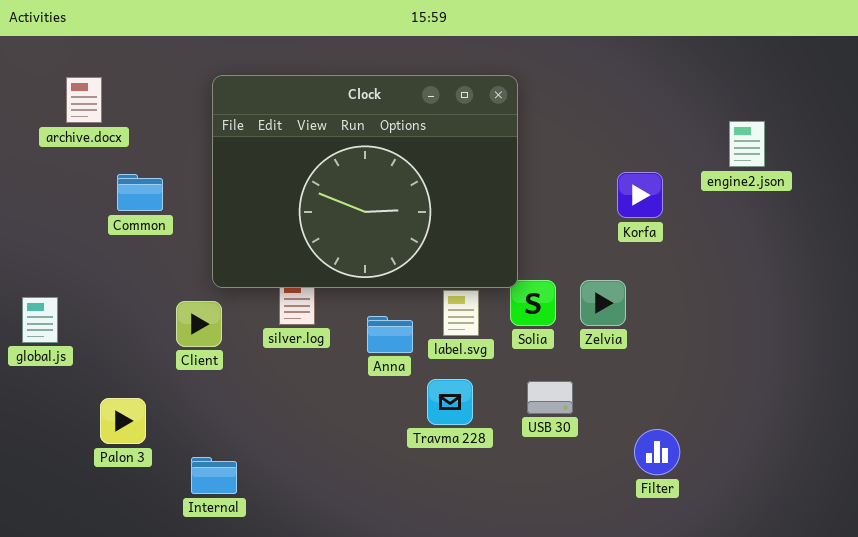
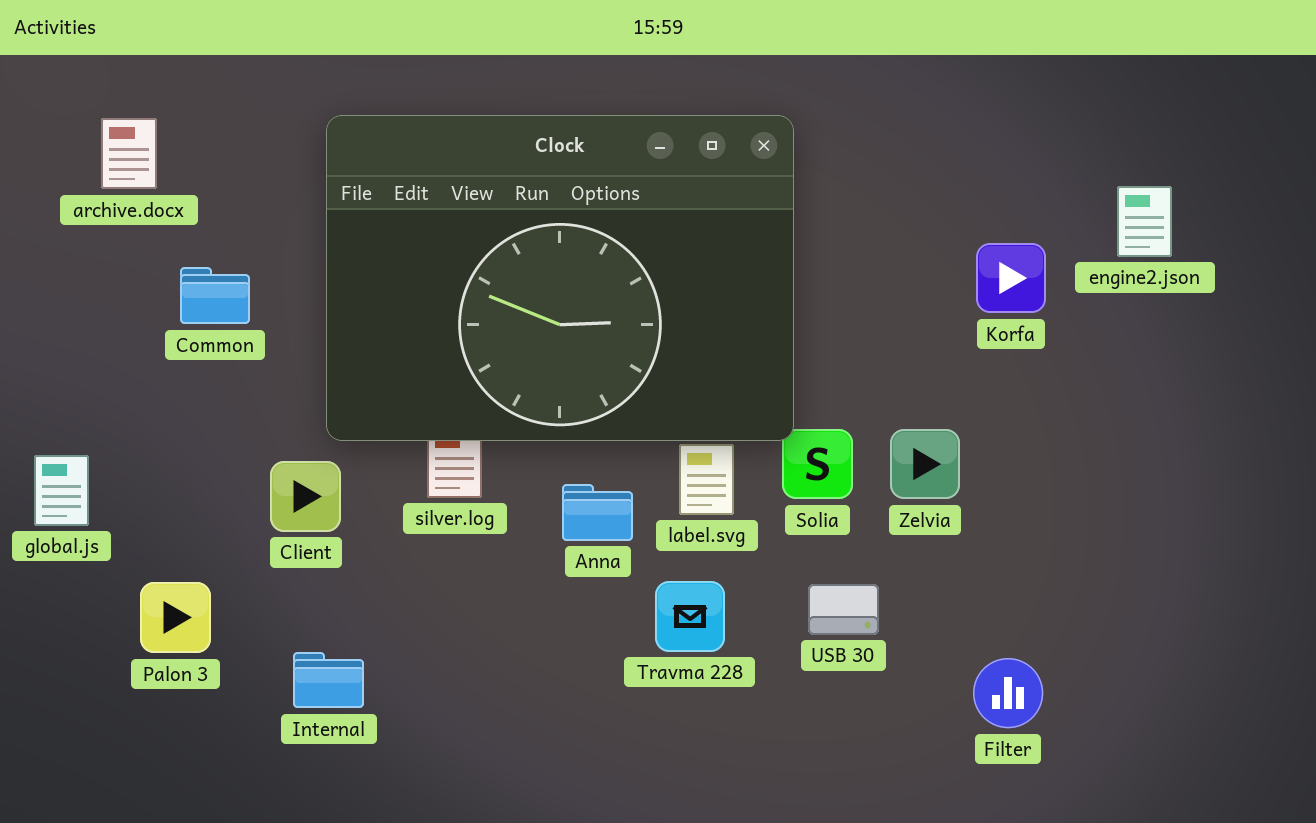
Korfa: [617,172,663,218] -> [976,243,1046,313], moved
Palon 3: [100,398,146,444] -> [140,582,211,653], moved
Internal: [191,457,237,494] -> [293,652,364,708], moved

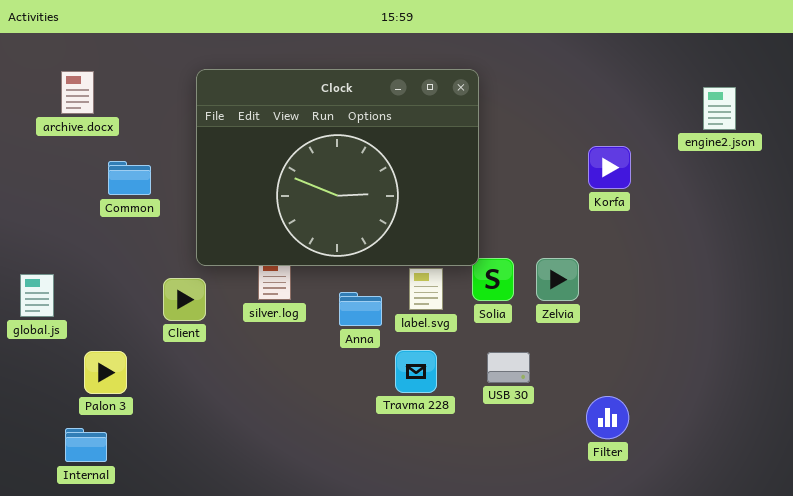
engine2.json: [1117,186,1172,257] -> [703,87,736,130], moved
Internal: [293,652,364,708] -> [65,428,107,462], moved

